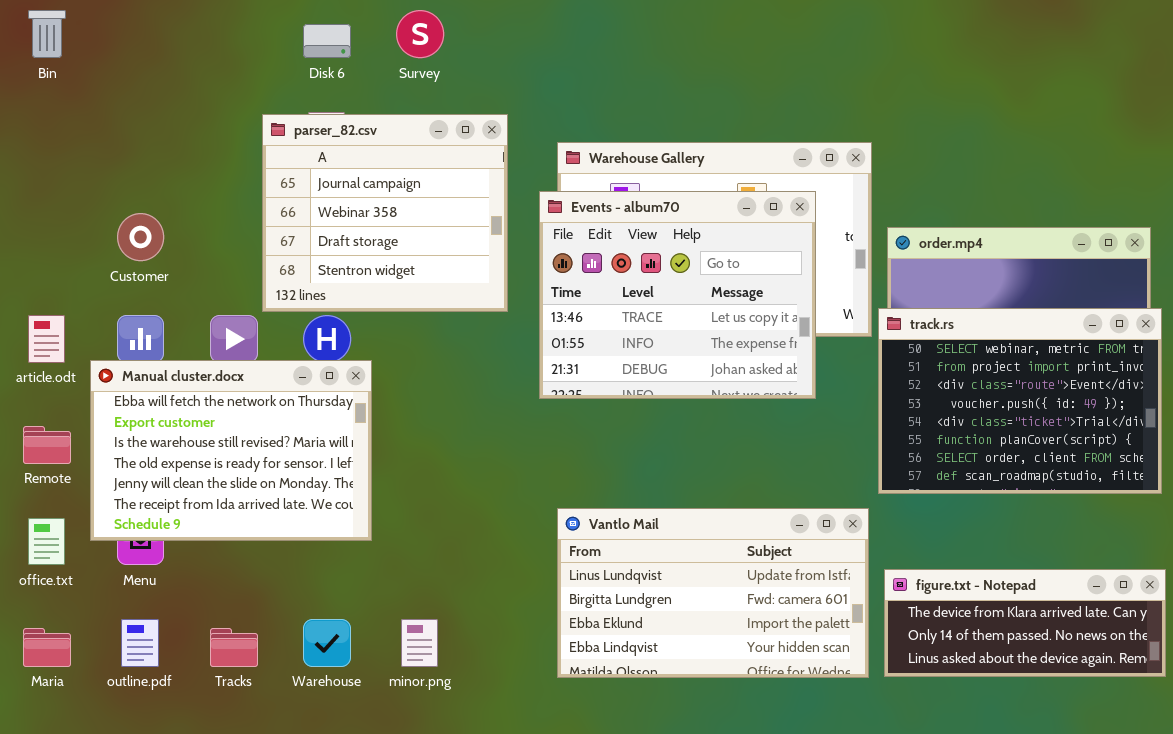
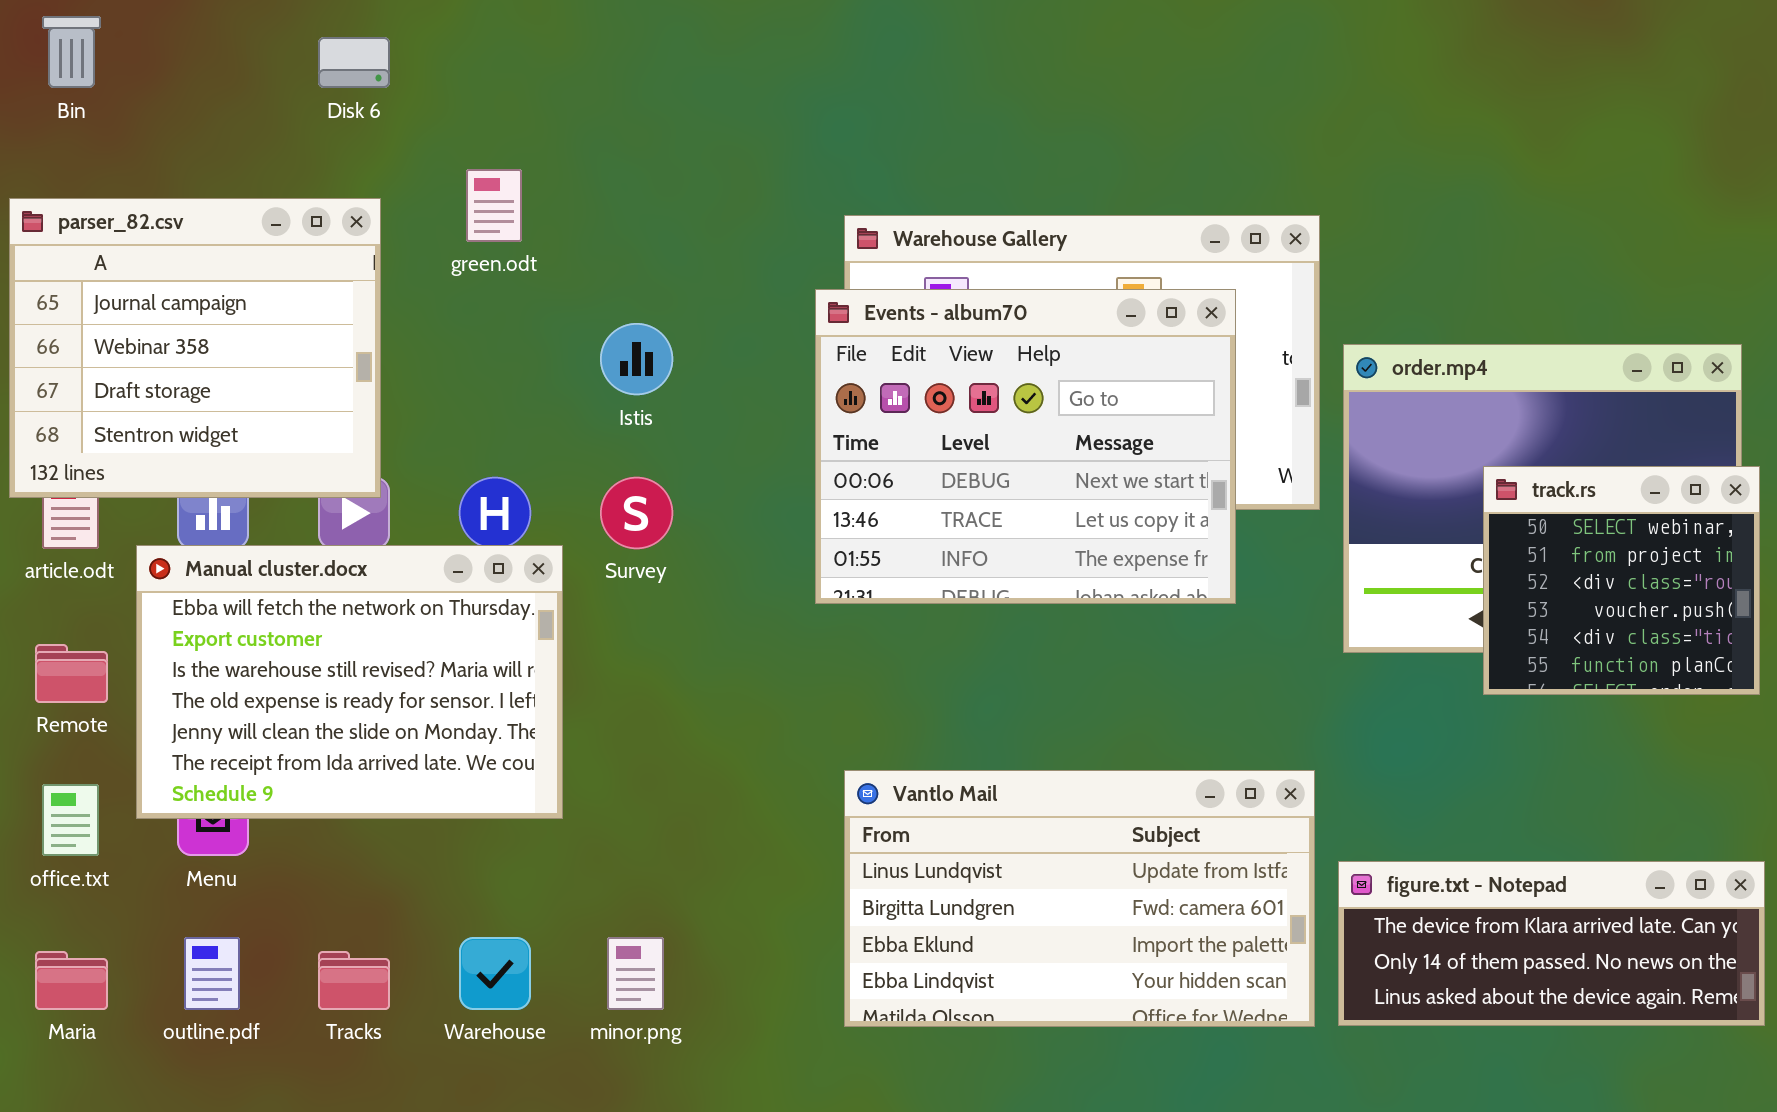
Survey: [396,10,444,58] -> [600,477,673,549], moved
Disk 6: [303,24,351,58] -> [318,37,390,88], moved
parser_82.csv: [262,114,508,312] -> [9,198,381,498], moved
Events - album70: [539,191,816,399] -> [815,289,1236,604], scrolled up 1 row
track.rs: [878,308,1162,494] -> [1483,466,1760,695], resized

